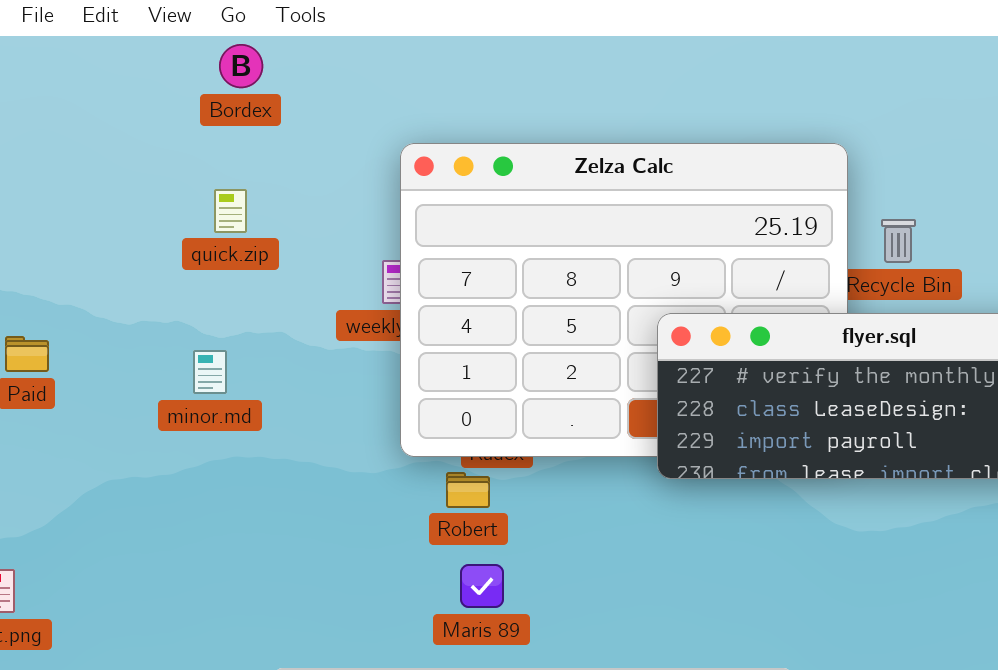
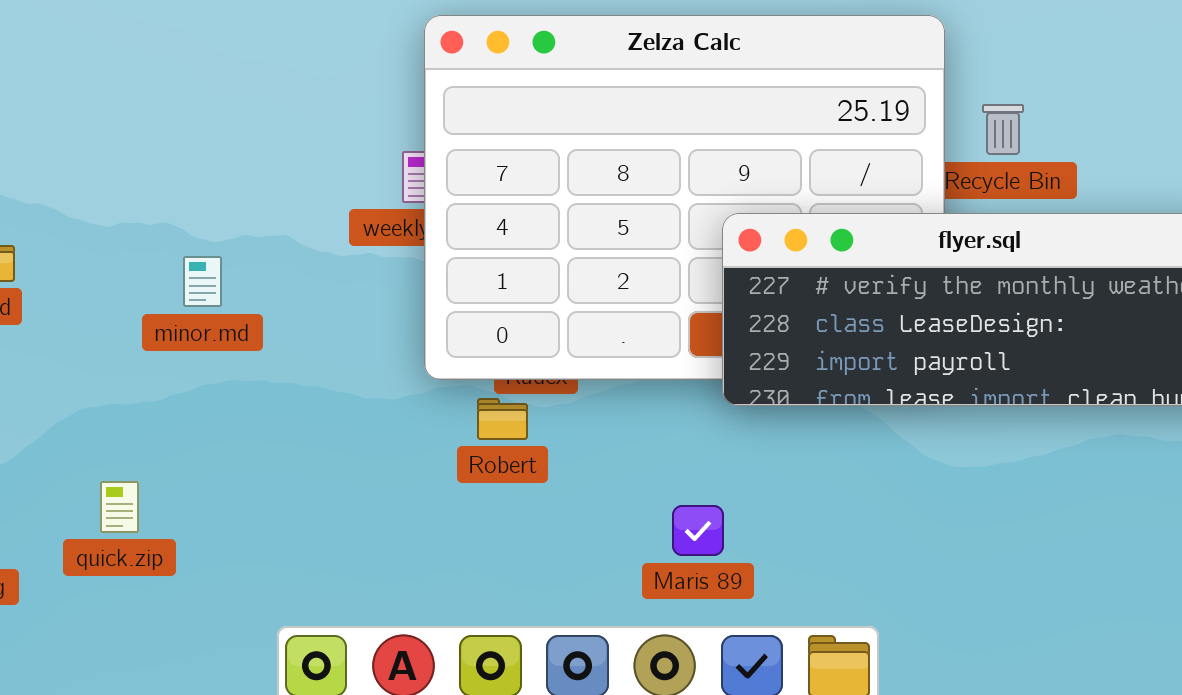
quick.zip: [214,189,247,233] -> [100,481,139,533], moved
Maris 89: [460,564,504,608] -> [672,505,724,556], moved

